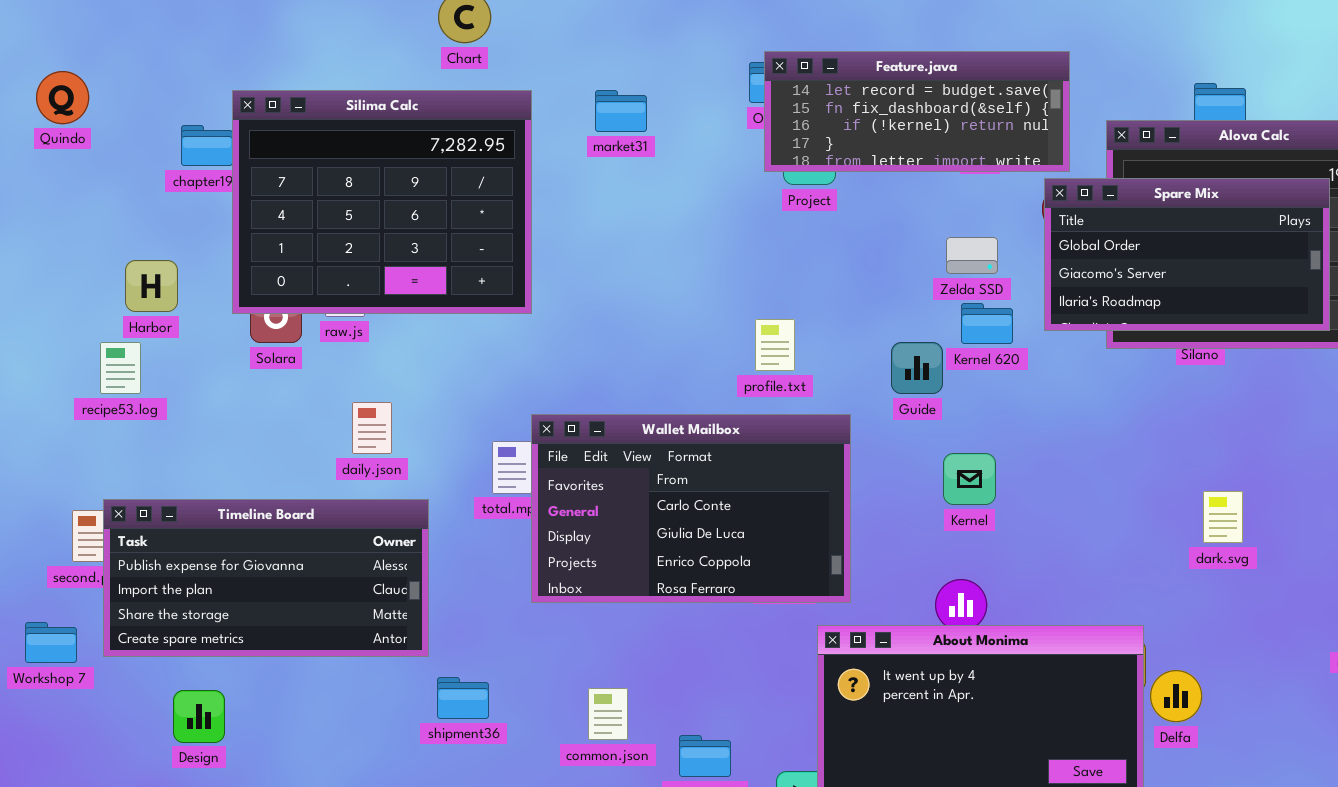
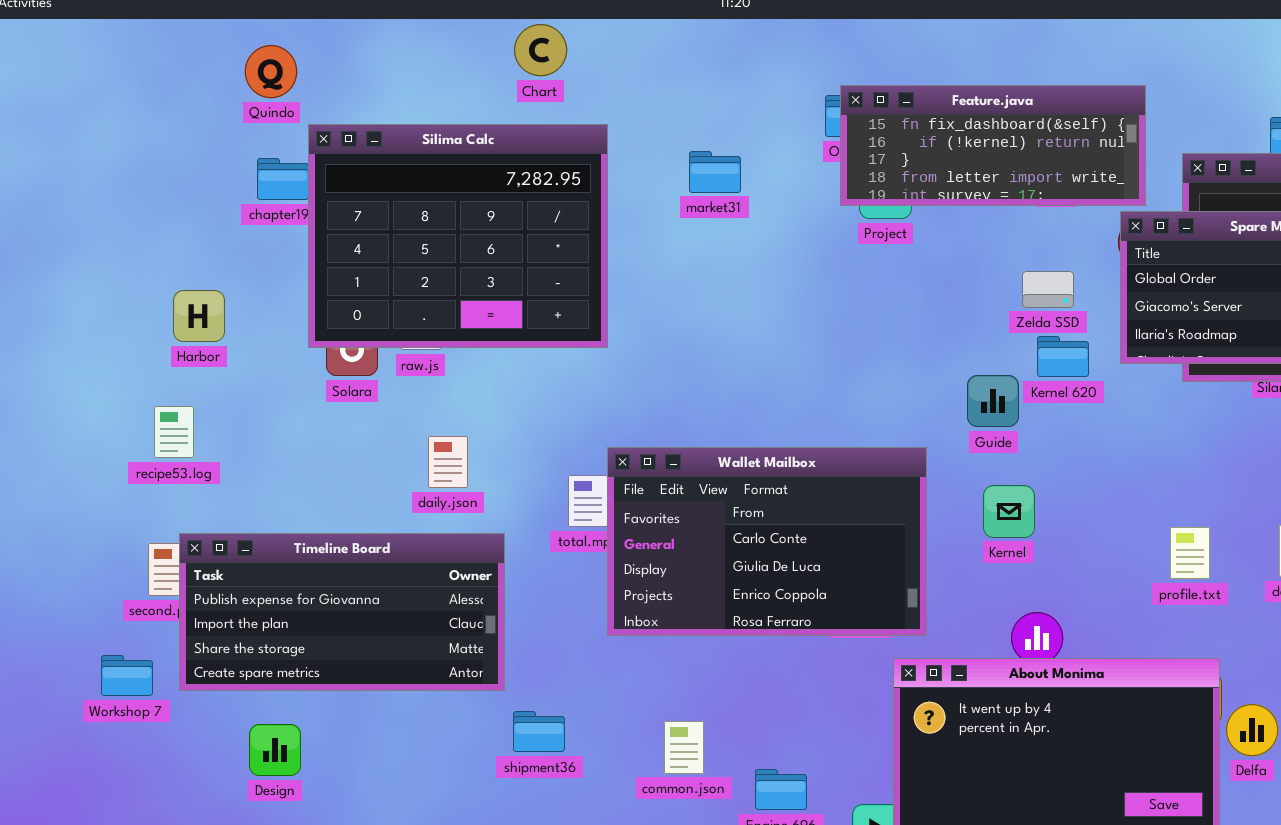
Feature.java: [764,51,1070,172] -> [840,85,1146,206], scrolled down 1 row
Quindo: [36,71,89,124] -> [245,45,297,98], moved
market31: [595,90,647,132] -> [689,151,741,193], moved
Harbor: [125,260,178,312] -> [173,290,225,342], moved
profile.txt: [755,319,795,371] -> [1170,527,1210,579], moved
recipe53.log: [100,342,141,394] -> [154,406,194,458], moved
Kernel: [943,453,996,505] -> [983,485,1035,538], moved

